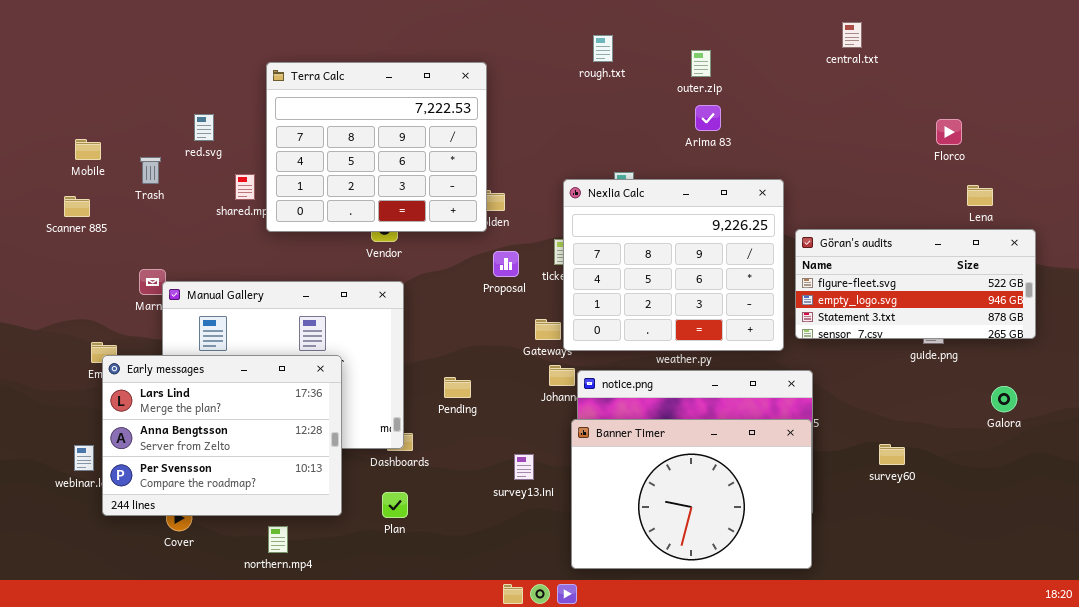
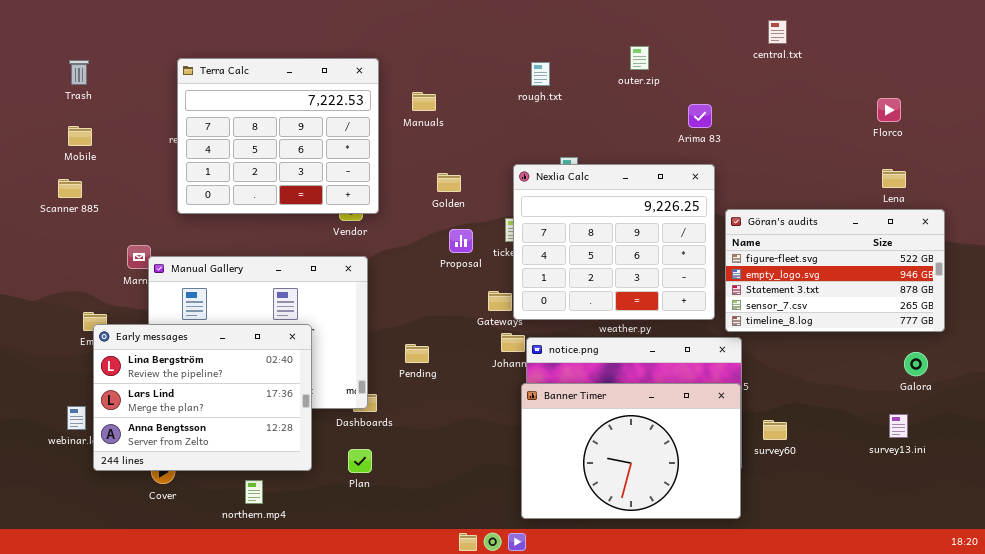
rough.txt: [593,35,613,62] -> [531,62,550,86], moved
Terra Calc: [266,62,487,232] -> [177,58,379,214], moved
Arima 83: [695,105,721,131] -> [688,104,712,128], moved
Florco: [936,119,962,145] -> [877,98,901,122], moved
Trash: [140,157,161,184] -> [69,60,89,85], moved
Göran's audits: [795,229,1036,339] -> [725,209,945,332], resized
Early messages: [102,355,342,516] -> [93,324,312,471], scrolled up 1 row
survey60: [879,444,905,465] -> [763,420,787,440], moved
survey13.ini: [514,454,534,480] -> [889,414,908,438], moved

